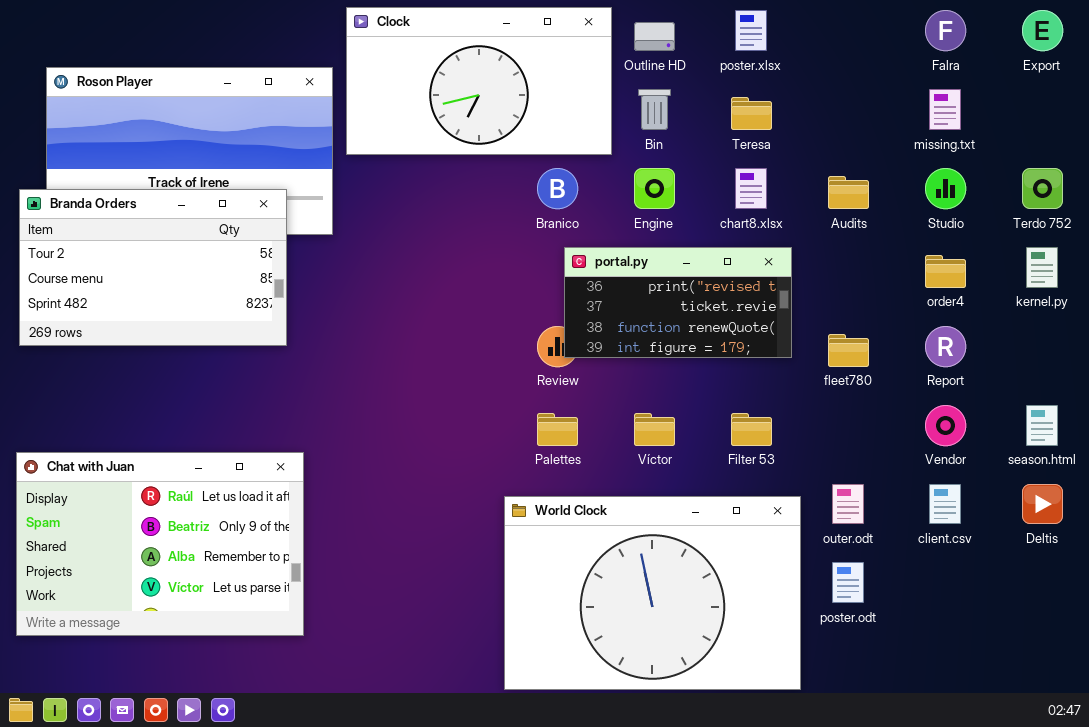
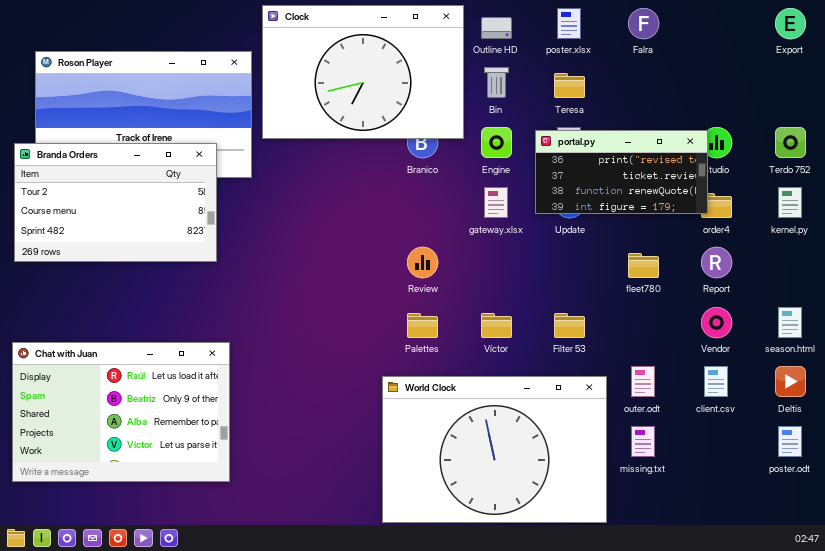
Clock: [346,7,612,155] -> [262,5,464,139], resized
Falra: [925,10,966,51] -> [628,8,659,39], moved
missing.txt: [929,89,961,130] -> [631,426,655,457], moved
portal.py: [564,247,792,358] -> [535,130,708,214], moved
poster.odt: [832,562,864,603] -> [778,426,802,457], moved

